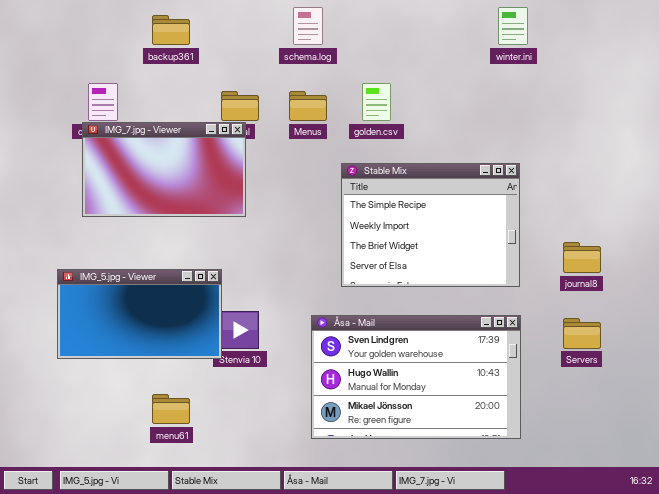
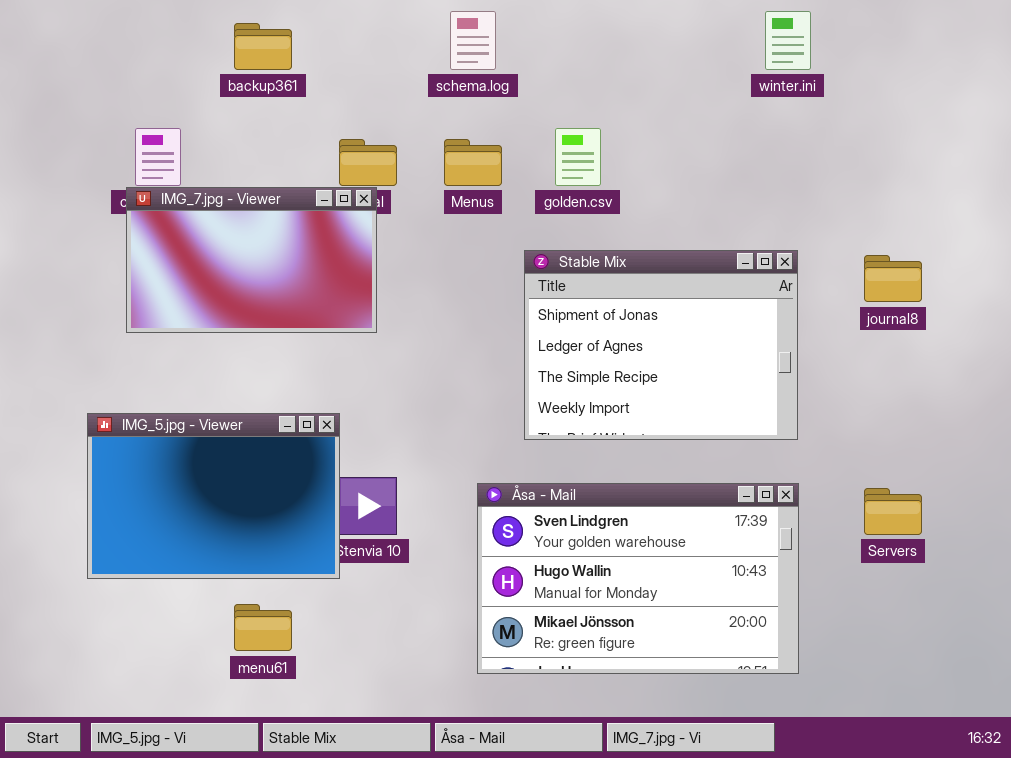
Stable Mix: [341,163,520,287] -> [524,250,798,440], scrolled up 2 rows
journal8: [563,242,601,273] -> [864,255,922,302], moved
IMG_5.jpg - Viewer: [57,269,222,359] -> [87,413,340,579], resized

